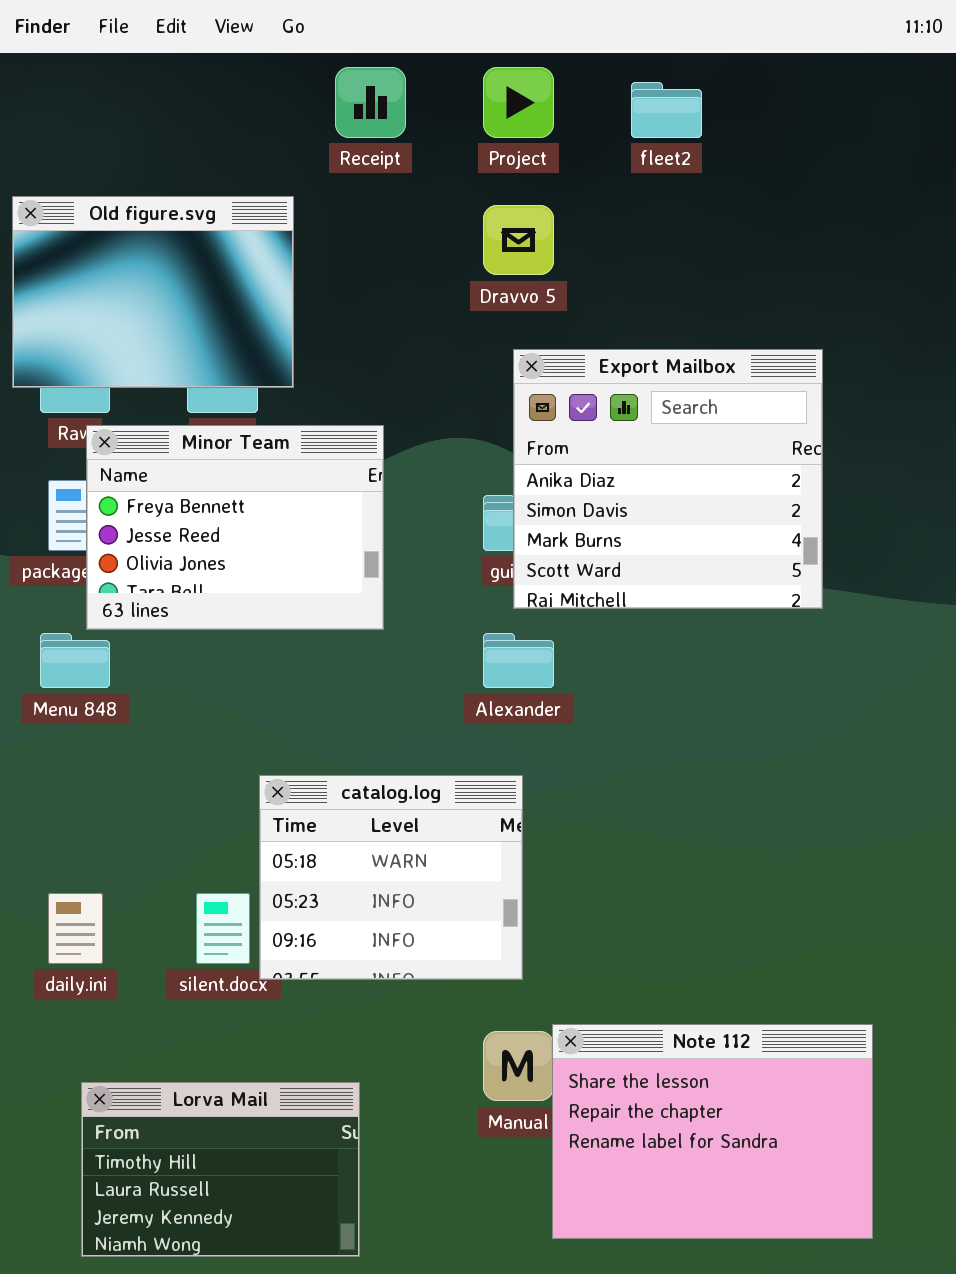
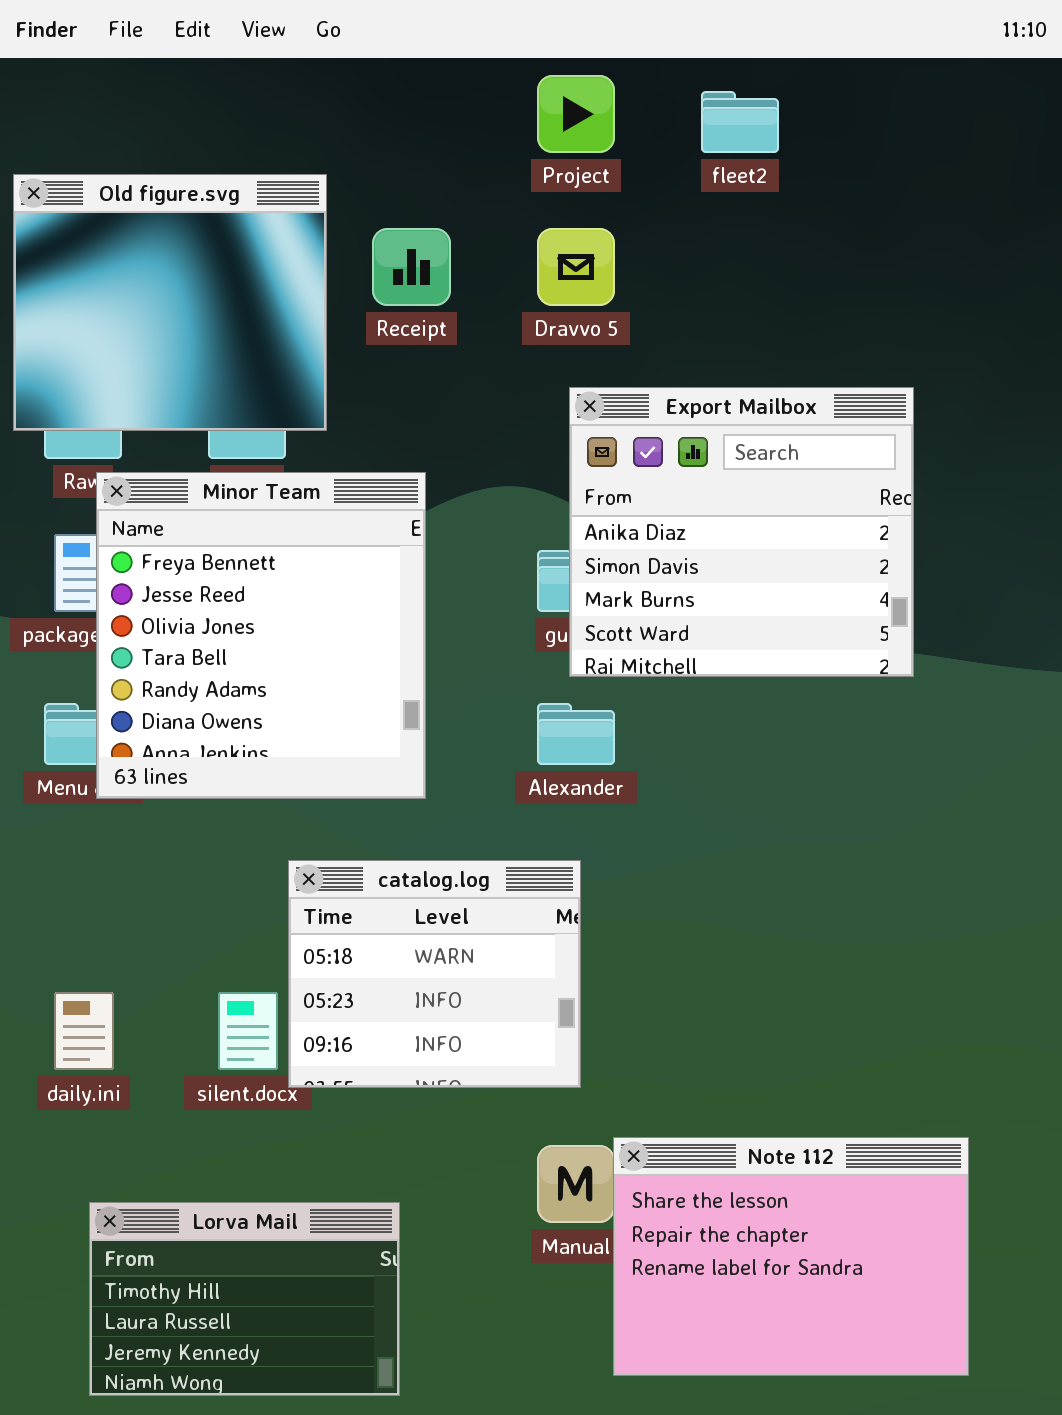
Receipt: [335,67,406,138] -> [372,228,451,306], moved
Old figure.svg: [12,196,294,388] -> [13,174,327,431], resized
Minor Team: [86,425,384,630] -> [96,472,426,799], resized

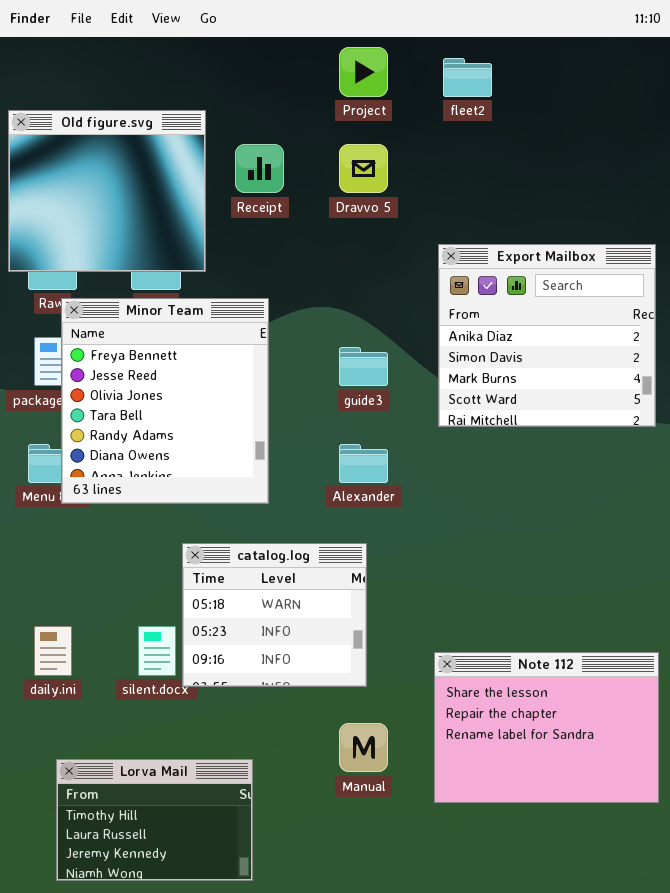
Export Mailbox: [569,387,914,677] -> [438,244,656,427], moved
Note 112: [613,1137,969,1376] -> [434,652,659,803], moved

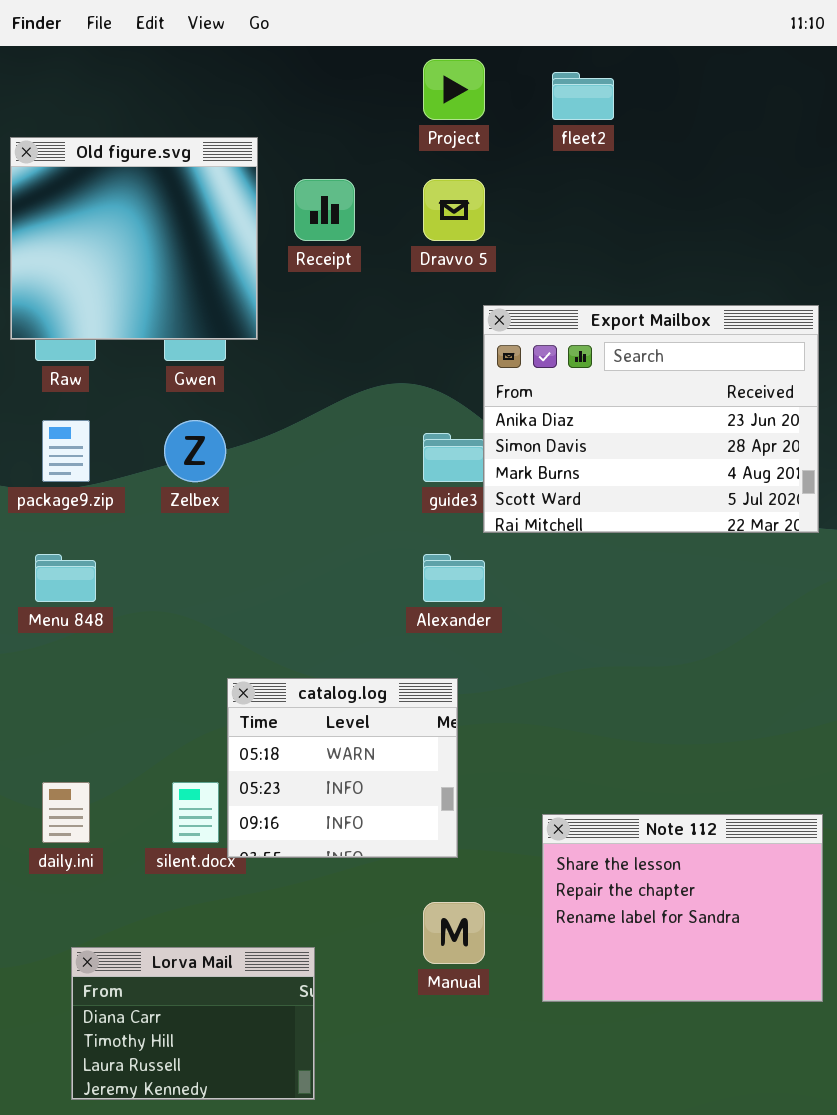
Export Mailbox: [438,244,656,427] -> [483,305,819,533], resized
Minor Team: [61,298,269,504] -> none, closed
Lorva Mail: [56,759,253,881] -> [71,947,315,1100], scrolled up 1 row

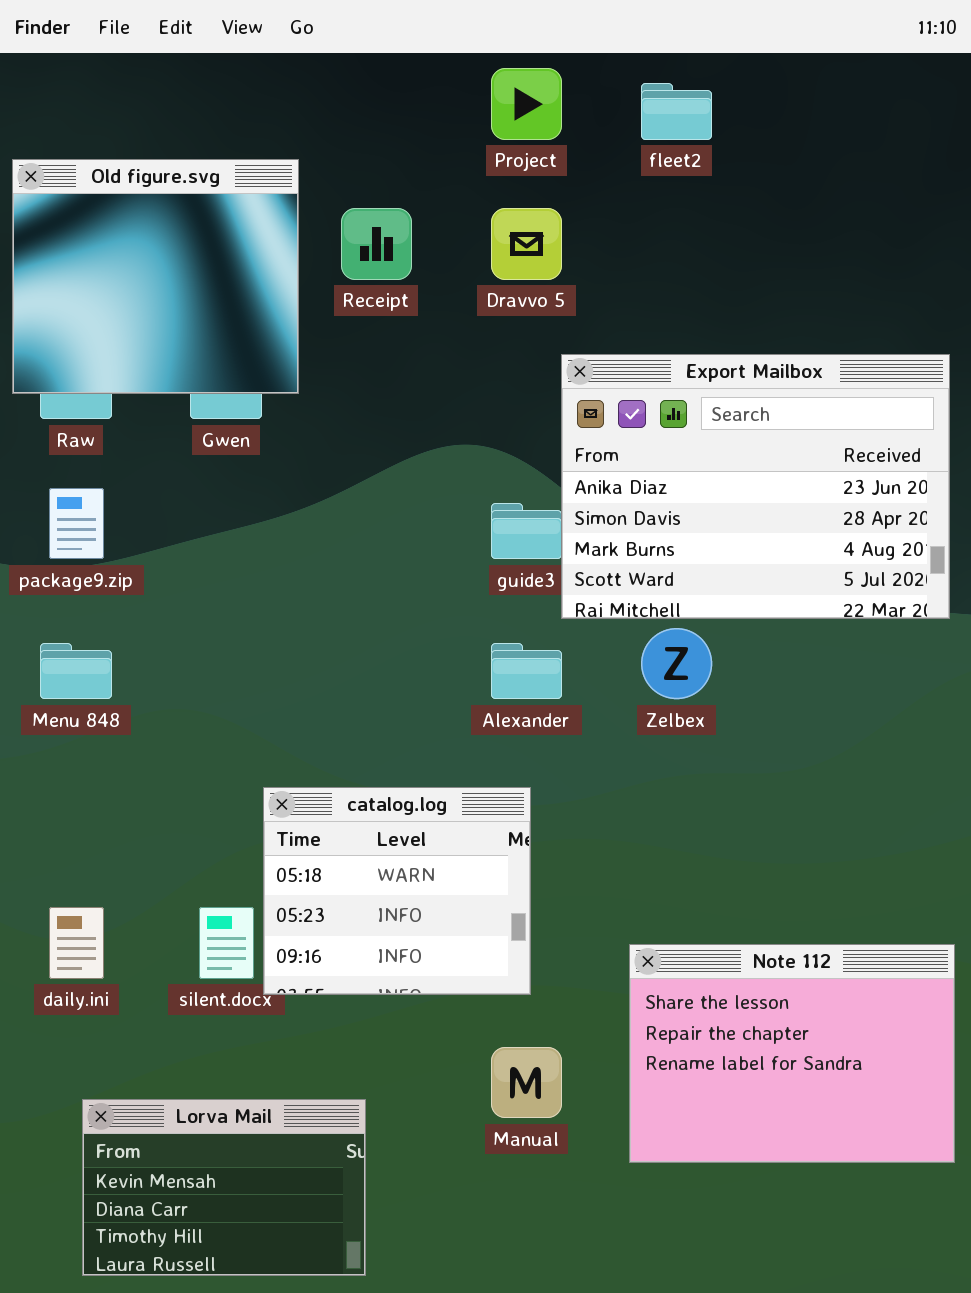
Zelbex: [164,420,226,482] -> [641,628,712,699], moved
Lorva Mail: [71,947,315,1100] -> [82,1099,366,1276], scrolled up 1 row

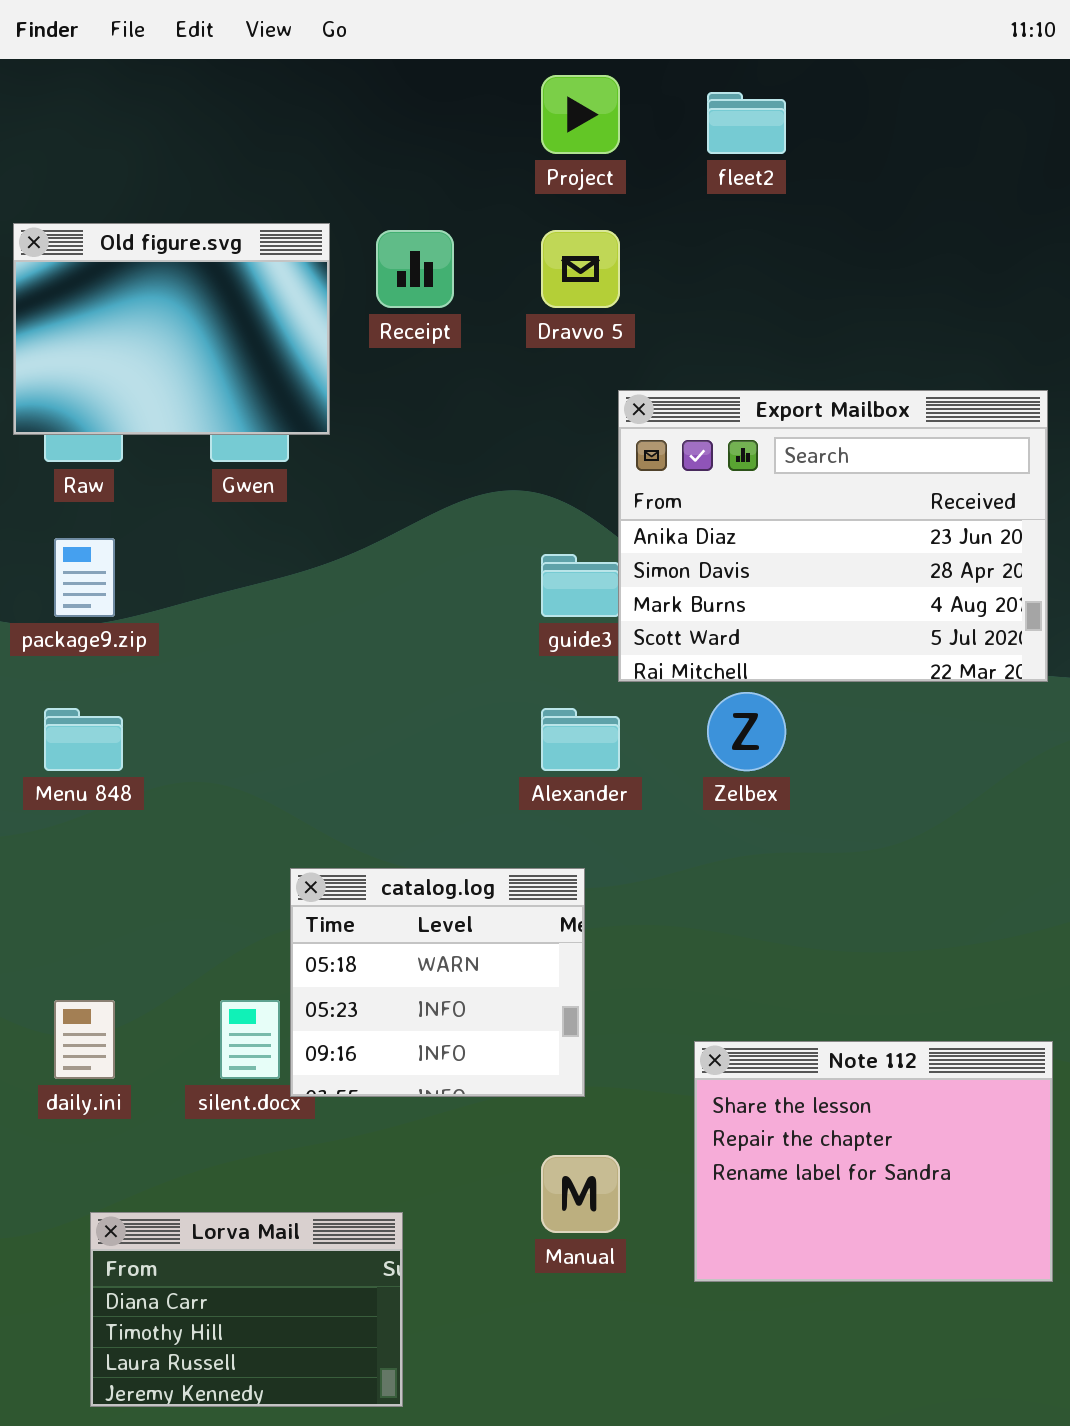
Old figure.svg: [12,159,299,394] -> [13,223,330,435], resized
Lorva Mail: [82,1099,366,1276] -> [90,1212,403,1407], scrolled down 1 row

